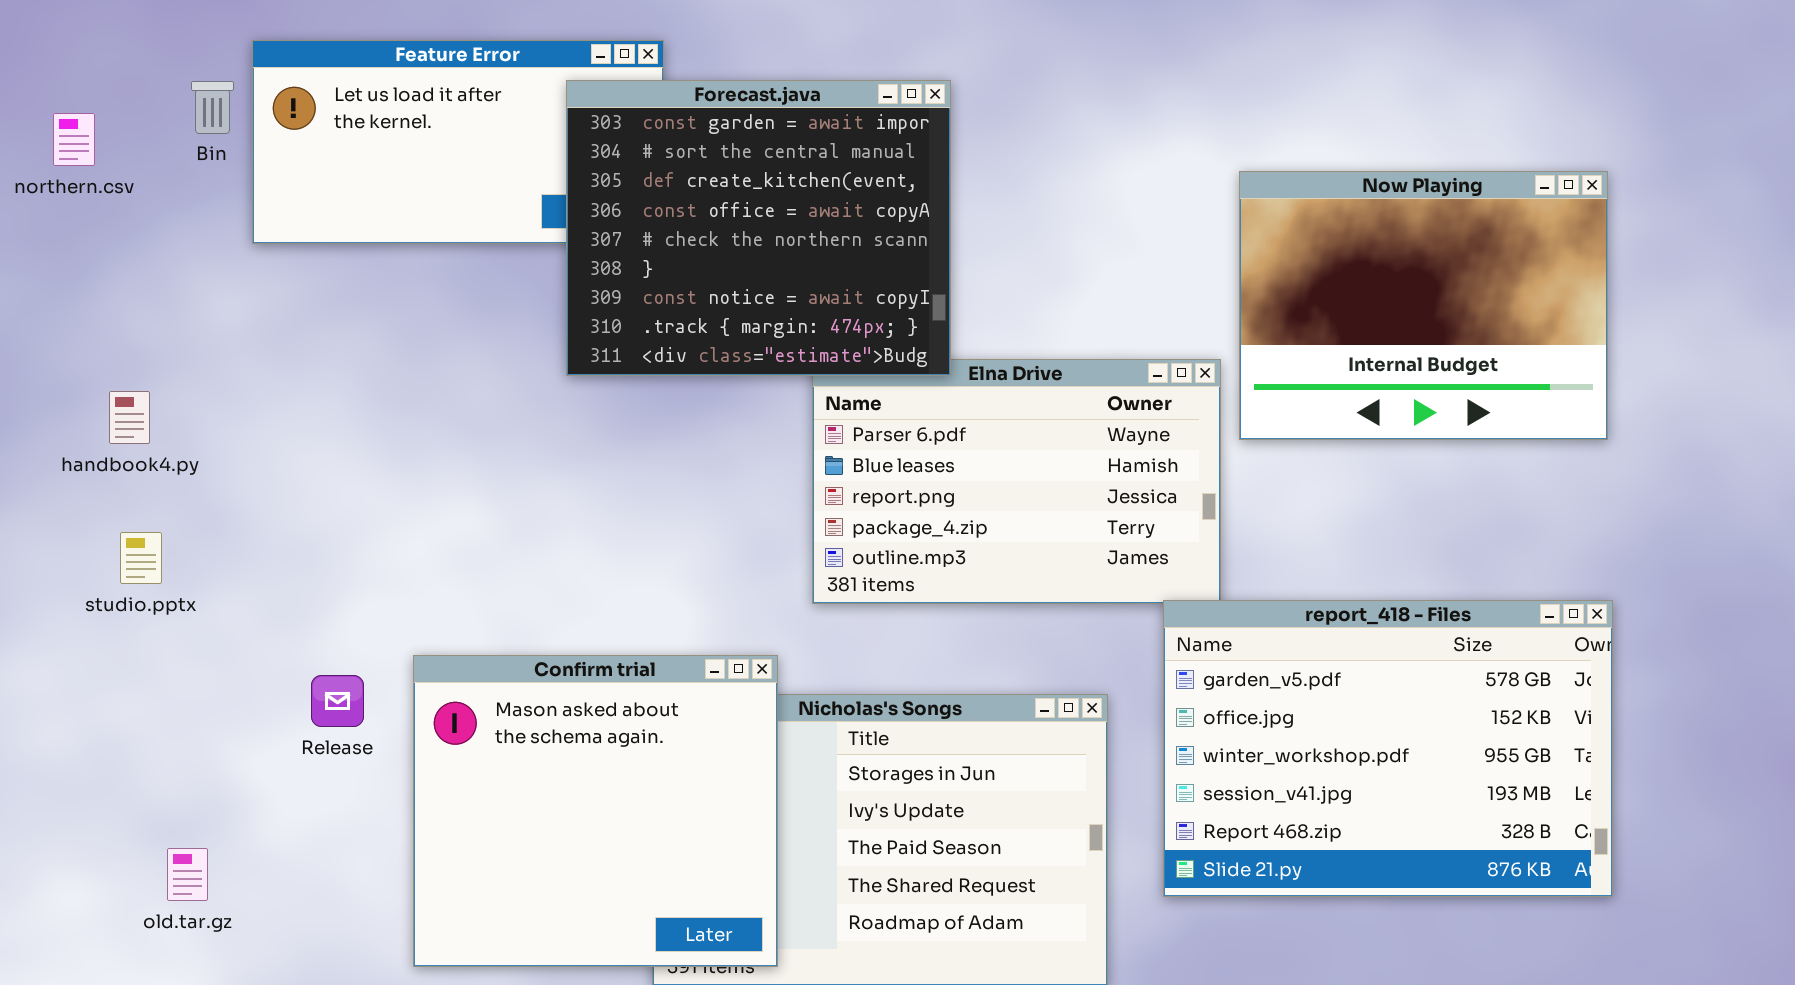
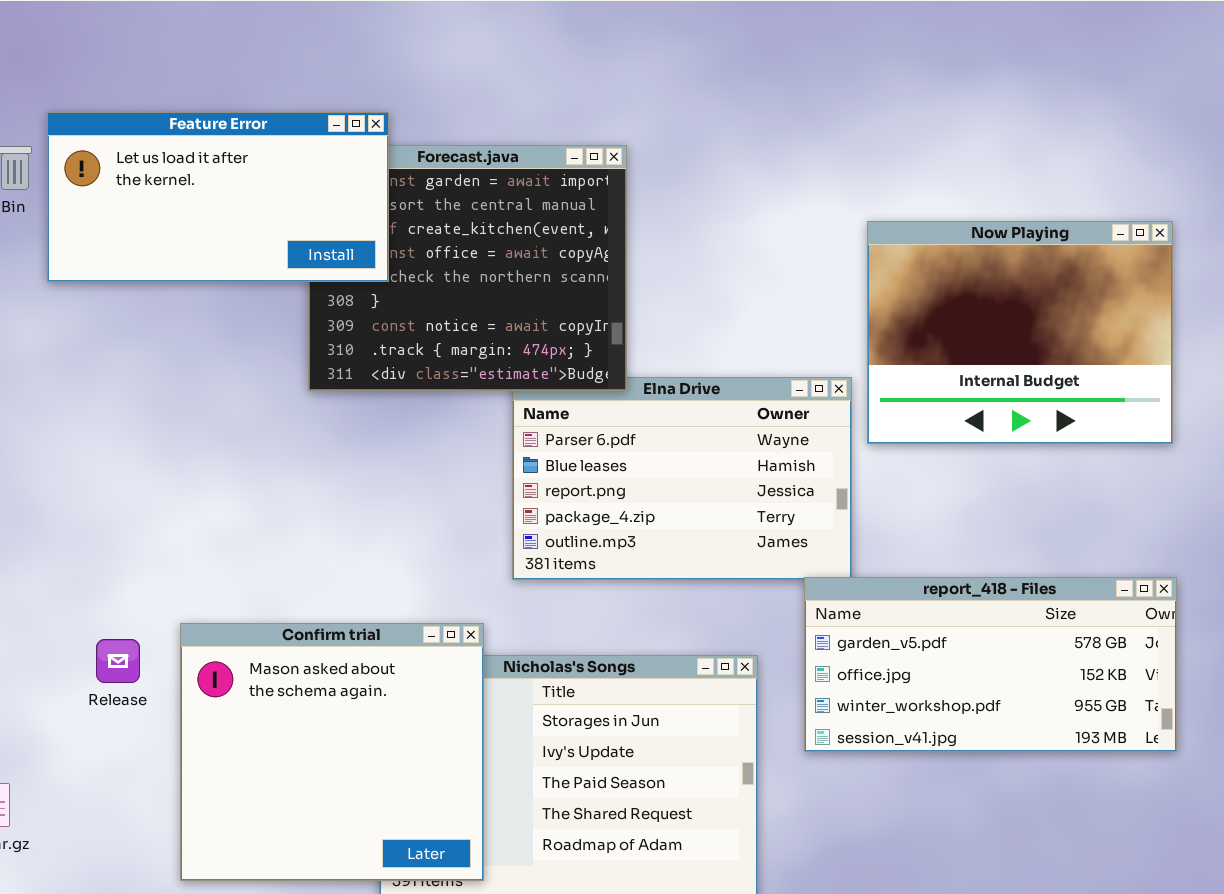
Feature Error: [252,40,664,244] -> [47,112,389,282], raised
report_418 - Files: [1163,600,1613,897] -> [804,577,1177,752], resized

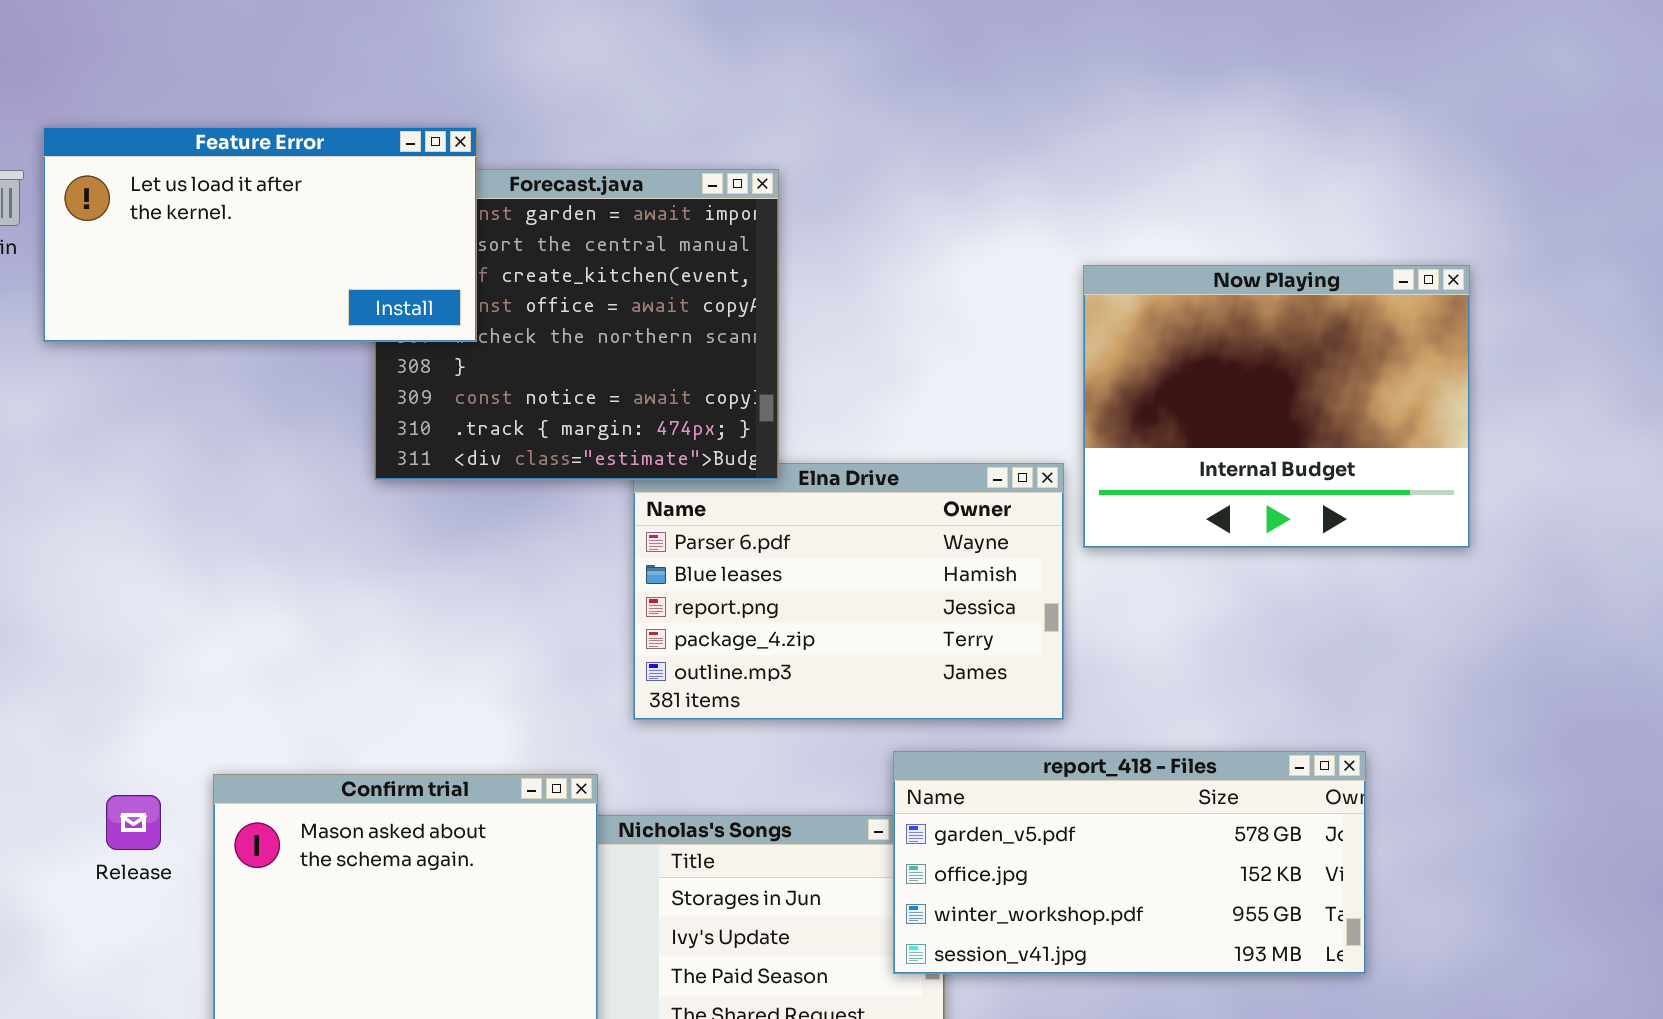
report_418 - Files: [804,577,1177,752] -> [893,751,1366,974], moved

